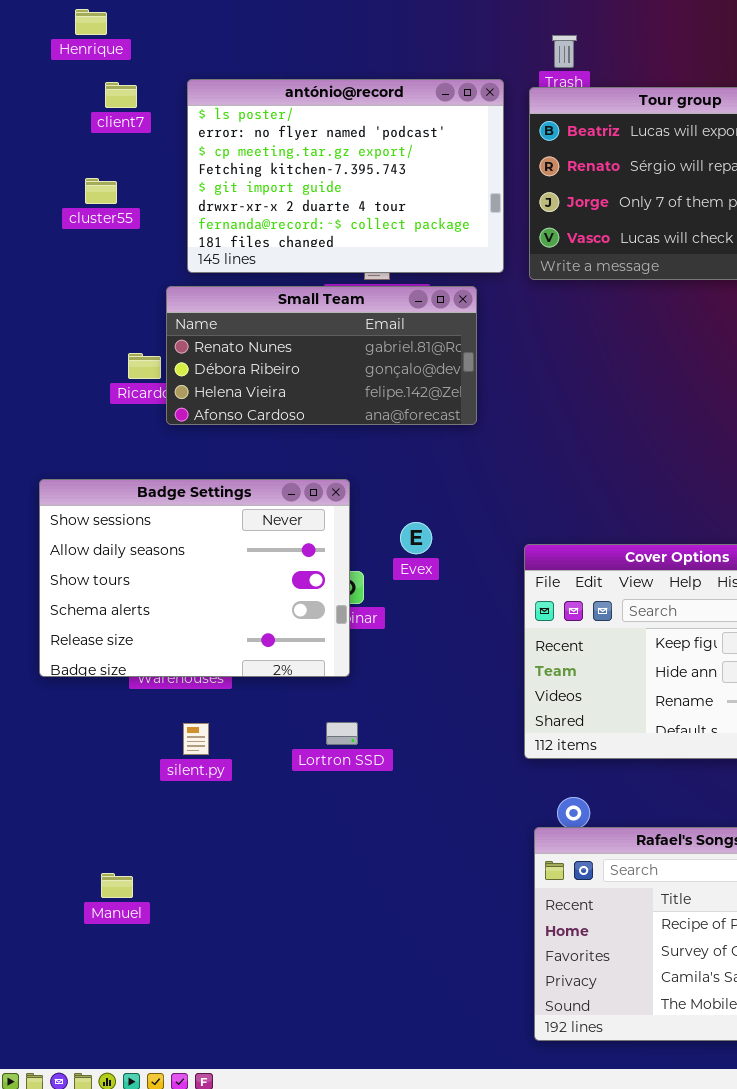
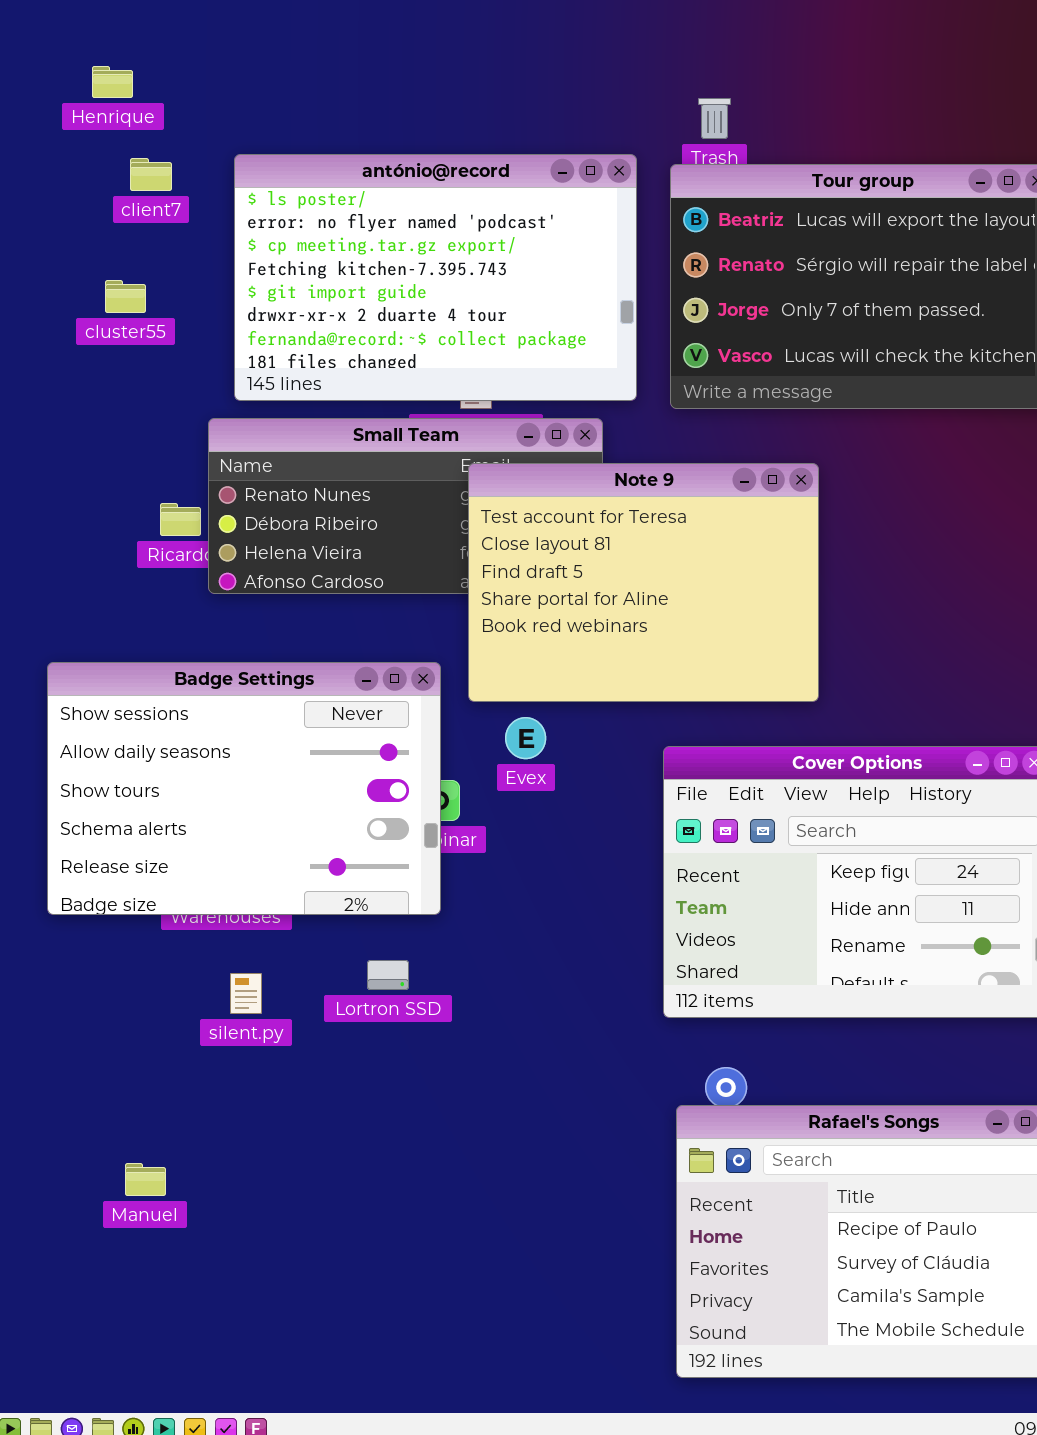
Note 9: none -> [468,463,819,702], opened
Lortron SSD: [326,722,358,745] -> [367,960,409,990], moved

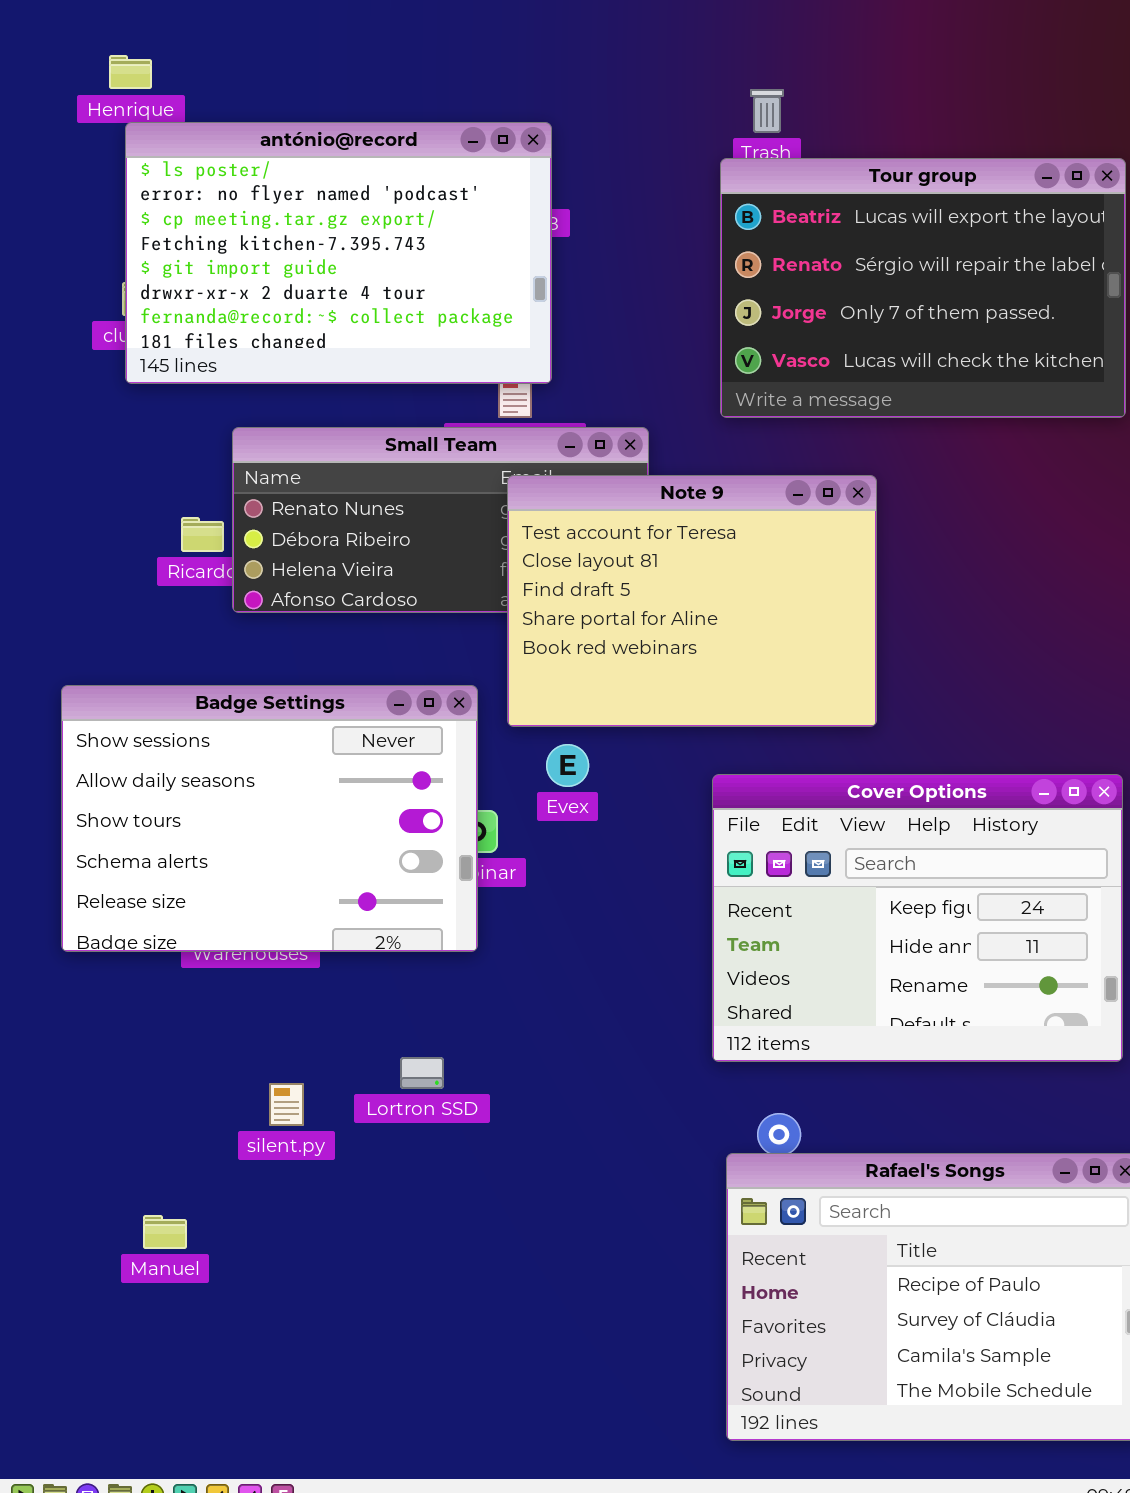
antónio@record: [234,154,637,401] -> [125,122,552,384], moved
Lortron SSD: [367,960,409,990] -> [400,1057,444,1089], moved
silent.py: [230,973,262,1014] -> [269,1083,304,1126], moved

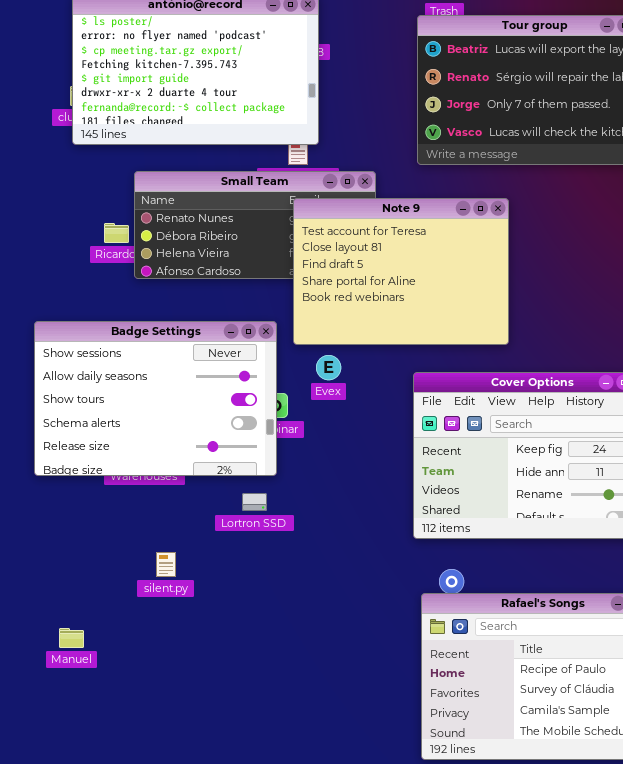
Lortron SSD: [400,1057,444,1089] -> [242,493,267,511], moved
Manuel: [143,1215,187,1249] -> [59,628,84,648], moved

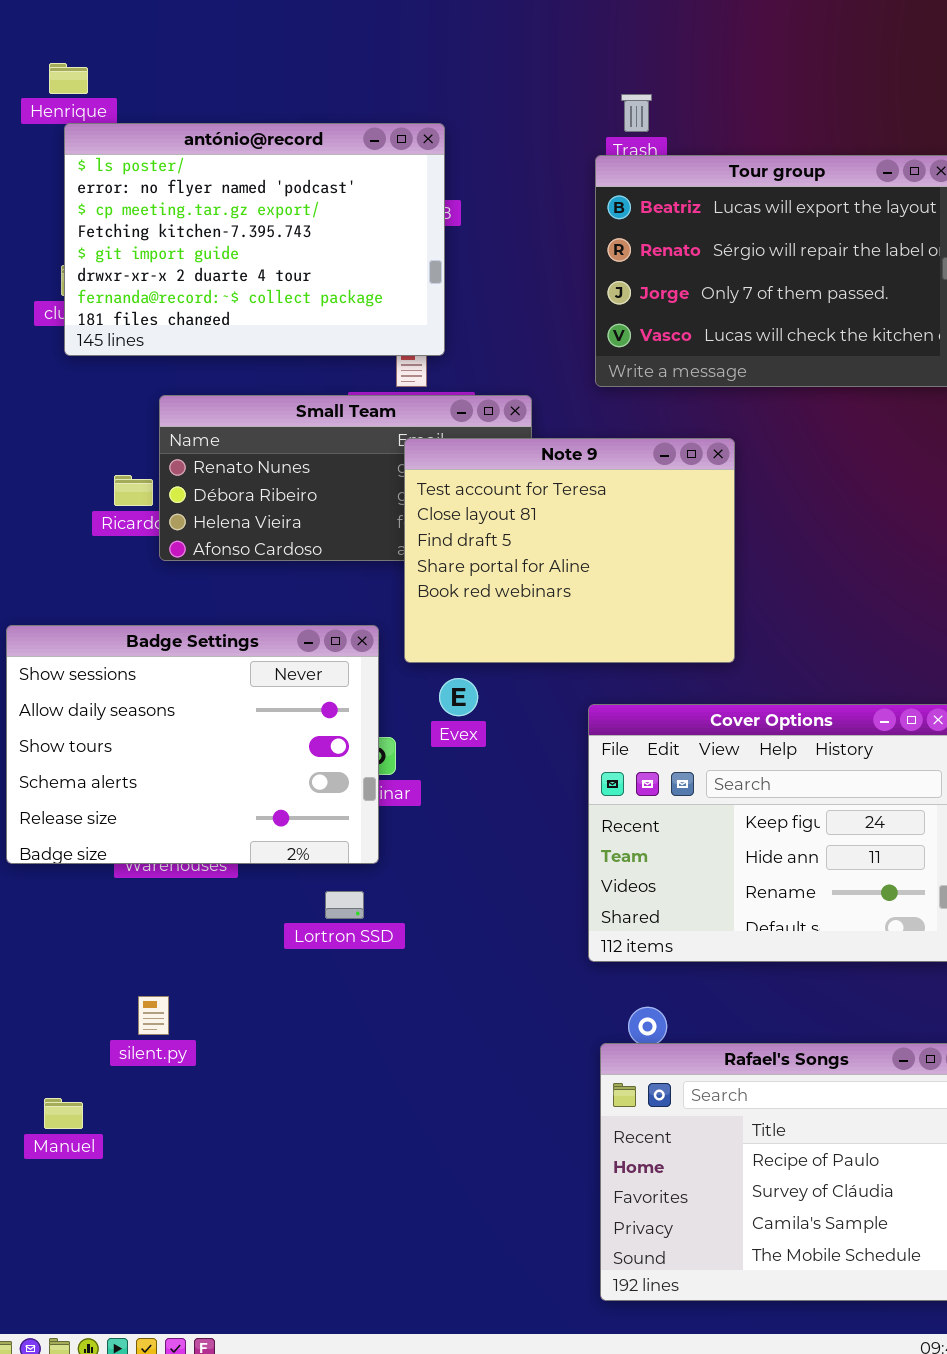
silent.py: [156,552,176,577] -> [138,996,169,1035], moved

